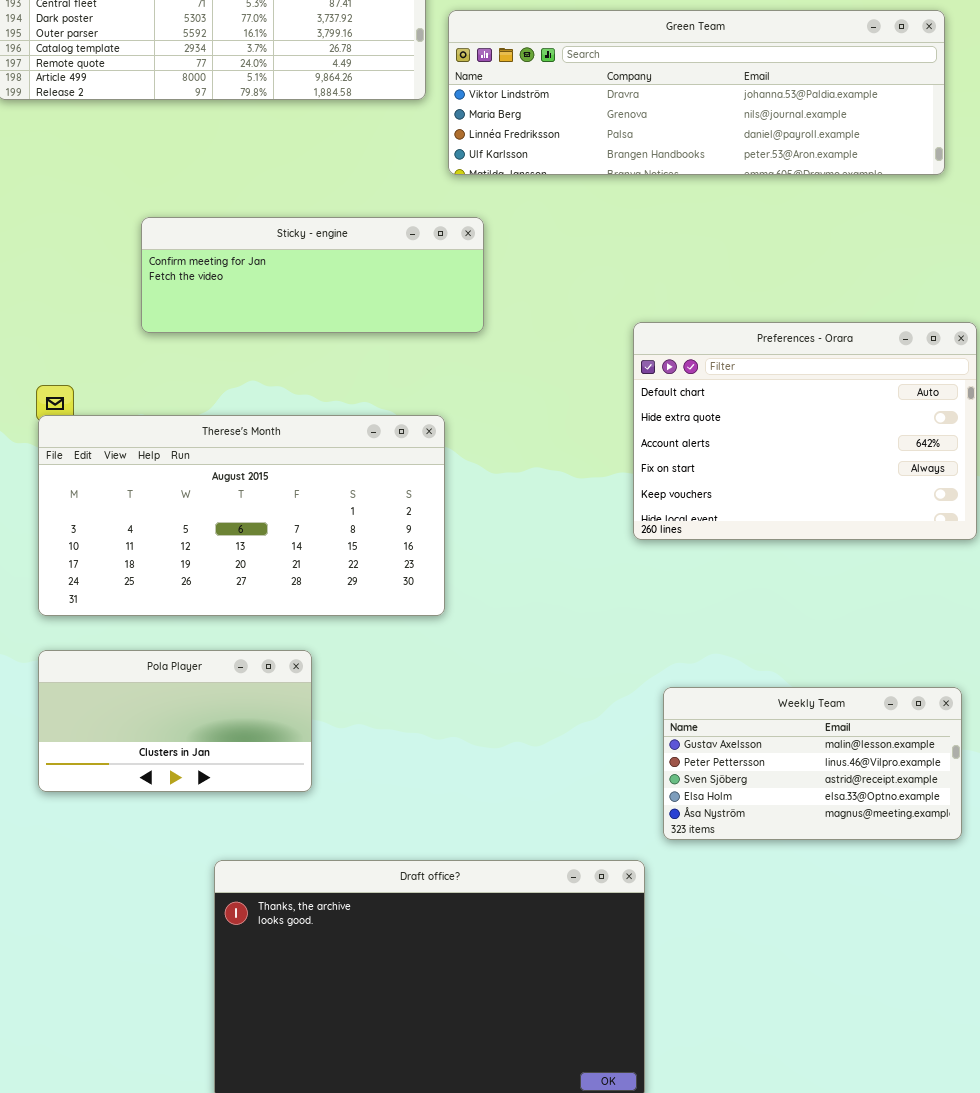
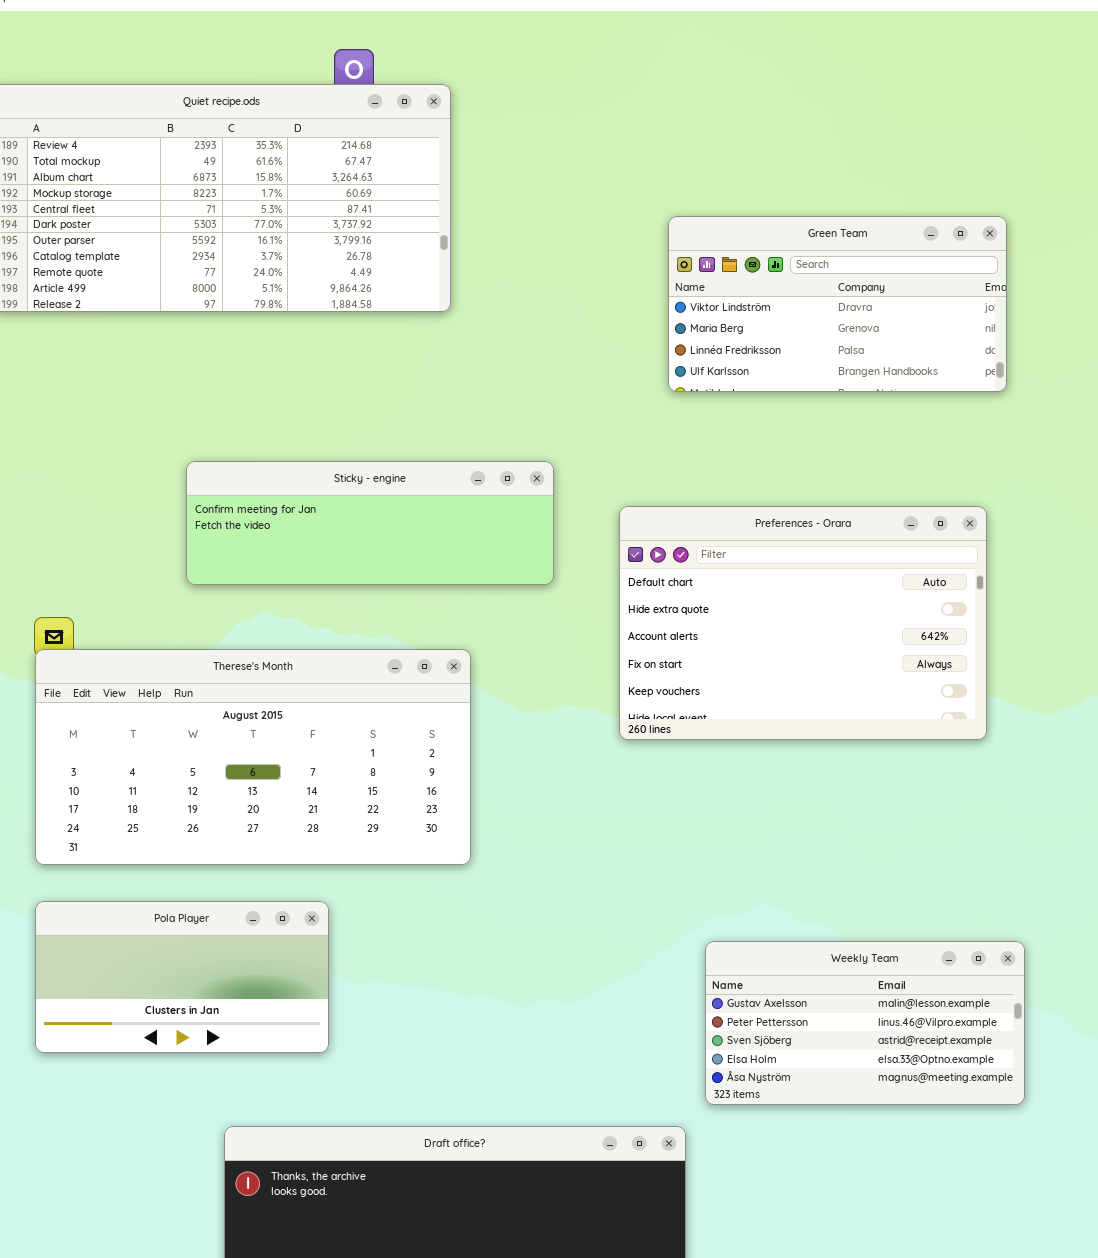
Green Team: [448,10,945,175] -> [668,216,1007,392], resized
Sticky - engine: [141,217,484,333] -> [186,461,554,585], moved
Preferences - Orara: [633,322,977,540] -> [619,506,987,740], moved

